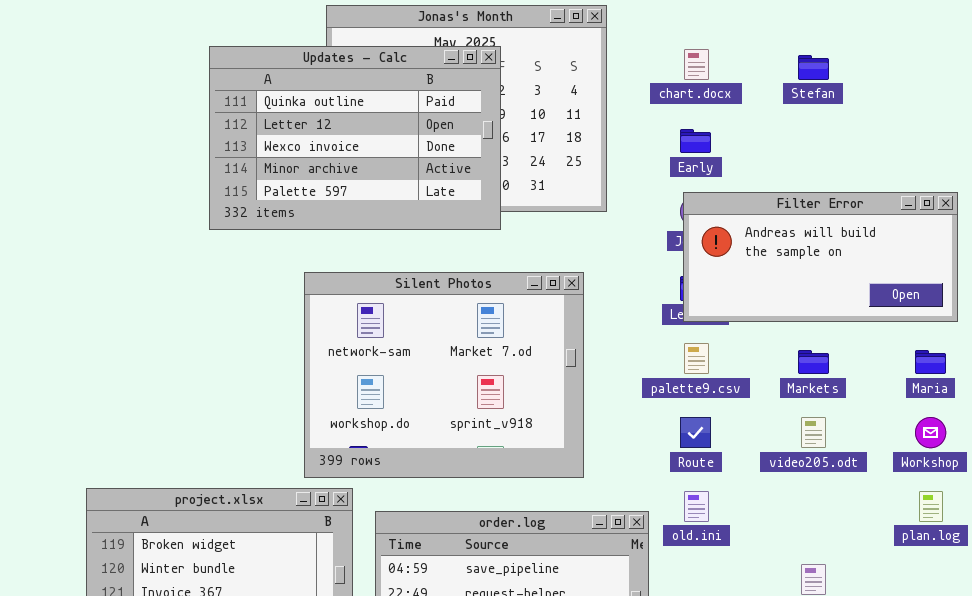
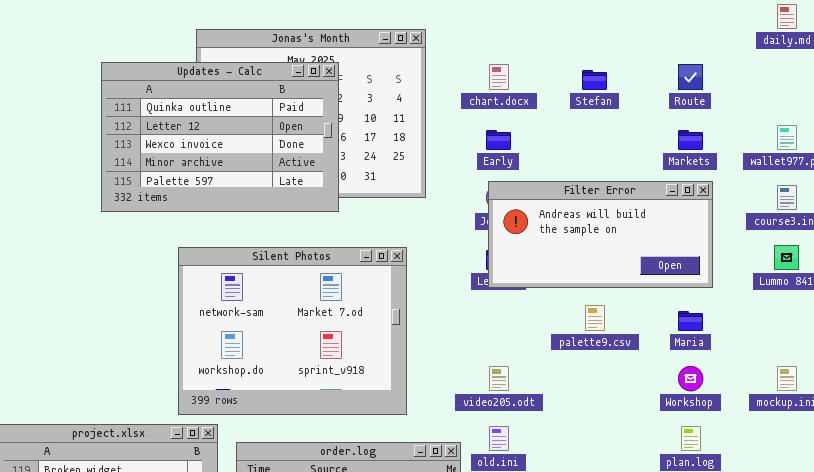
palette9.csv: [684,343,709,374] -> [585,305,605,331], moved
Markets: [798,350,829,374] -> [678,130,703,150], moved
Route: [680,417,711,448] -> [678,64,703,90], moved
video205.odt: [801,417,826,448] -> [489,366,509,391], moved

